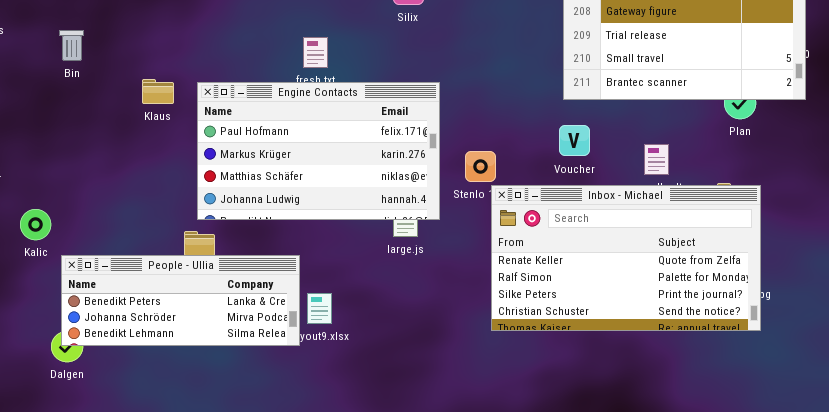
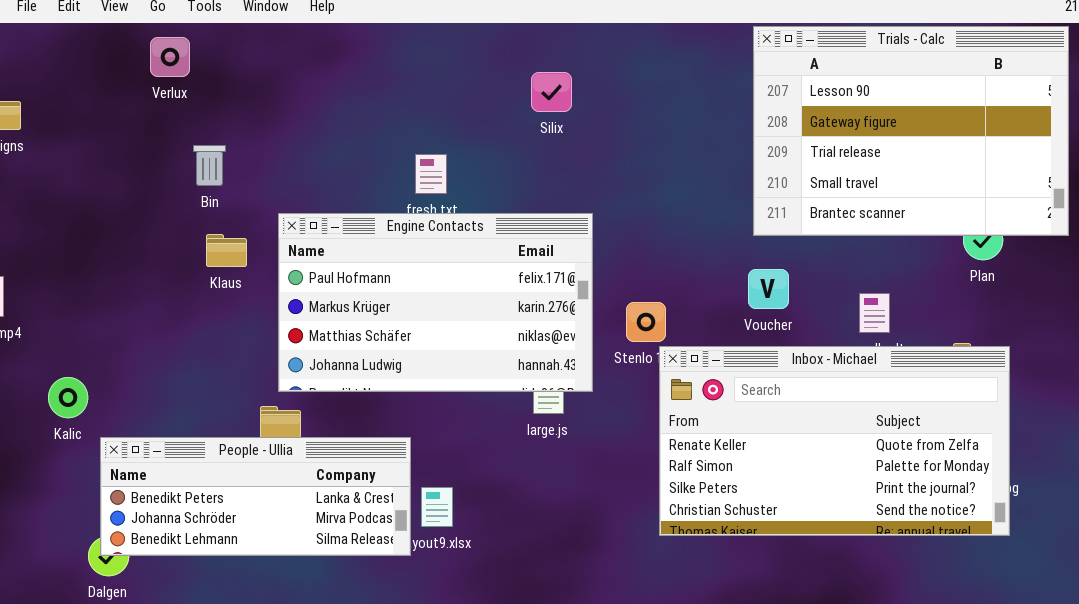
Bin: [59,30,84,61] -> [193,145,226,186], moved
Klaus: [142,79,174,104] -> [206,234,247,267], moved

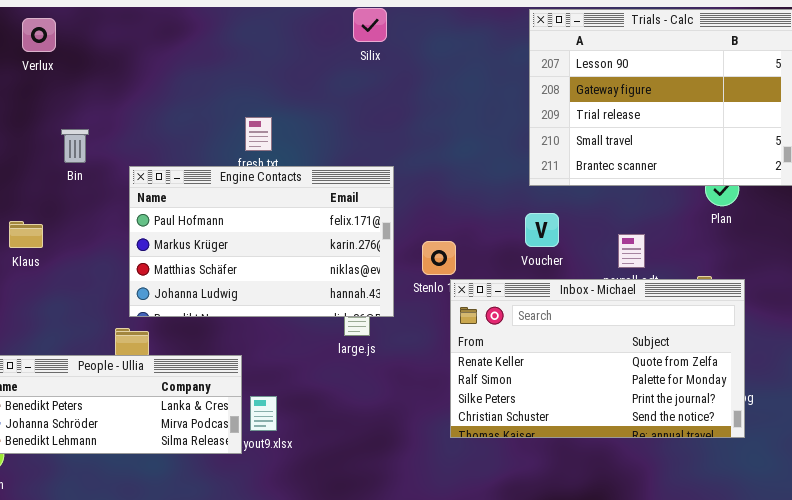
Silix: [531,72,572,112] -> [353,8,387,42], moved
Bin: [193,145,226,186] -> [61,129,89,163], moved
Klaus: [206,234,247,267] -> [9,221,43,248], moved

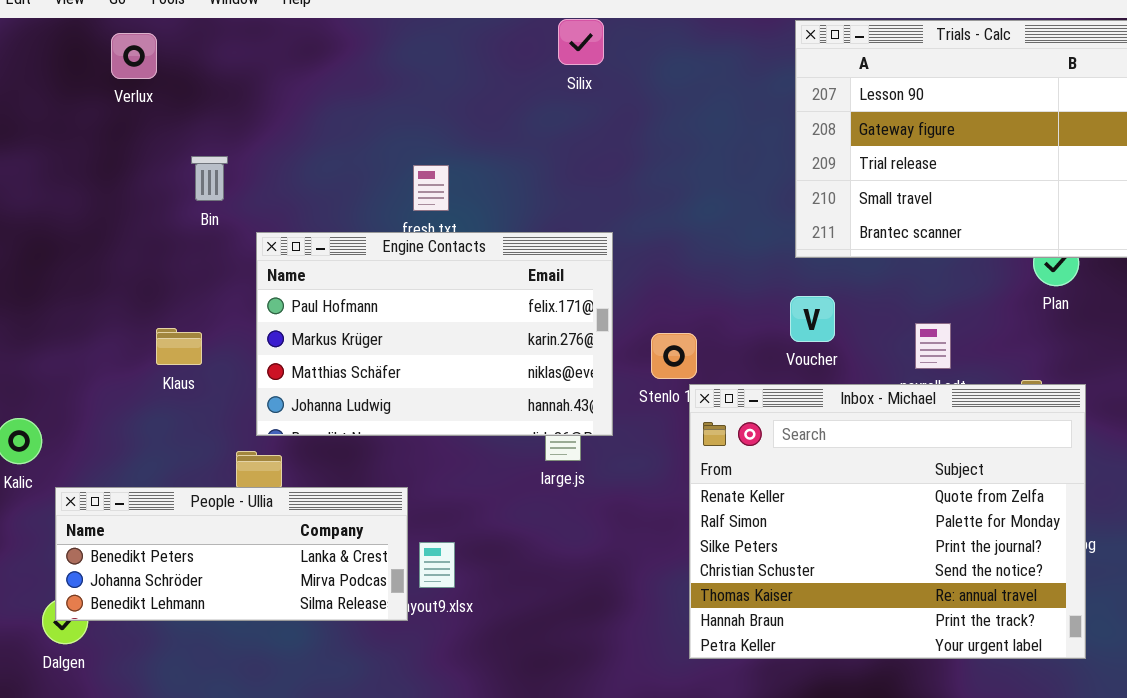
Bin: [61,129,89,163] -> [191,156,228,201], moved
Klaus: [9,221,43,248] -> [156,328,202,365], moved
Inbox - Michael: [450,279,745,438] -> [689,384,1086,659], resized

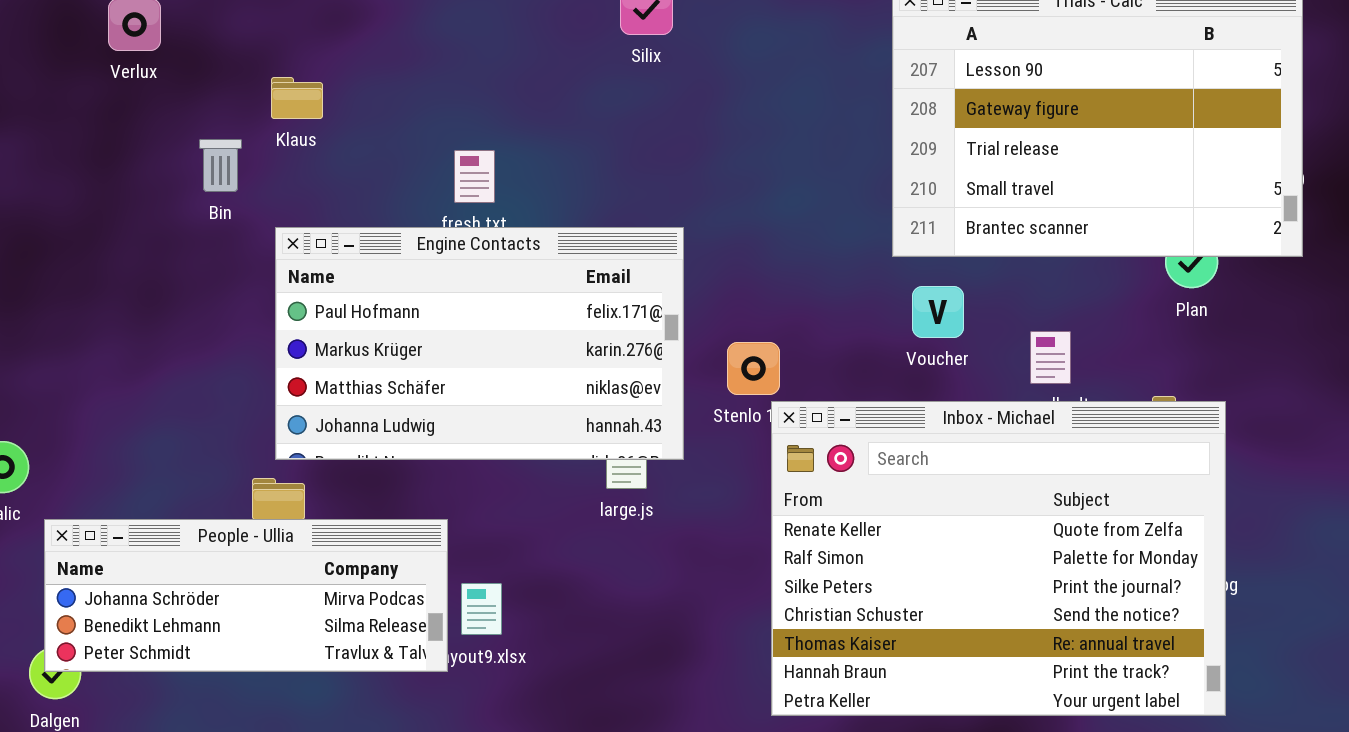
Voucher: [790,296,835,342] -> [912,286,964,338], moved
Klaus: [156,328,202,365] -> [271,77,323,119], moved
People - Ullia: [55,487,408,621] -> [44,519,448,672], scrolled down 1 row

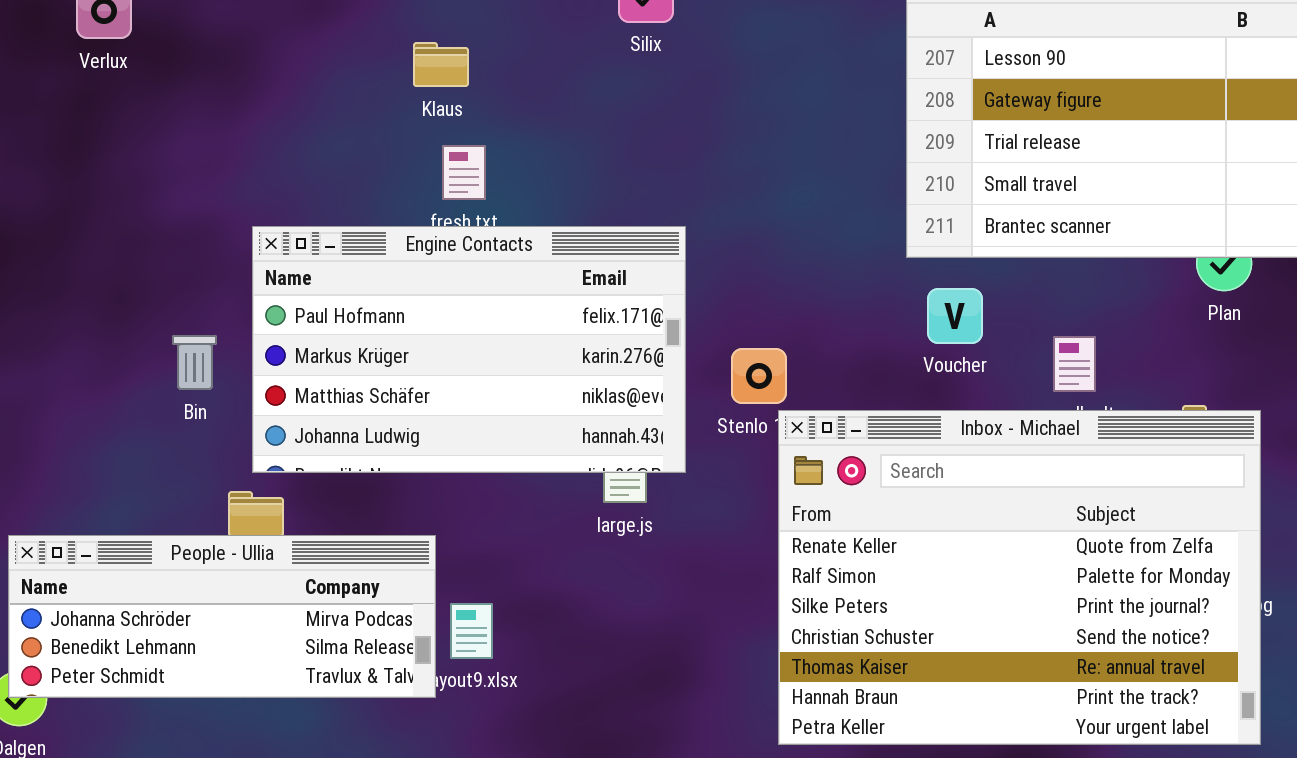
Klaus: [271,77,323,119] -> [413,42,469,87], moved
Bin: [199,139,242,192] -> [172,335,217,390], moved

